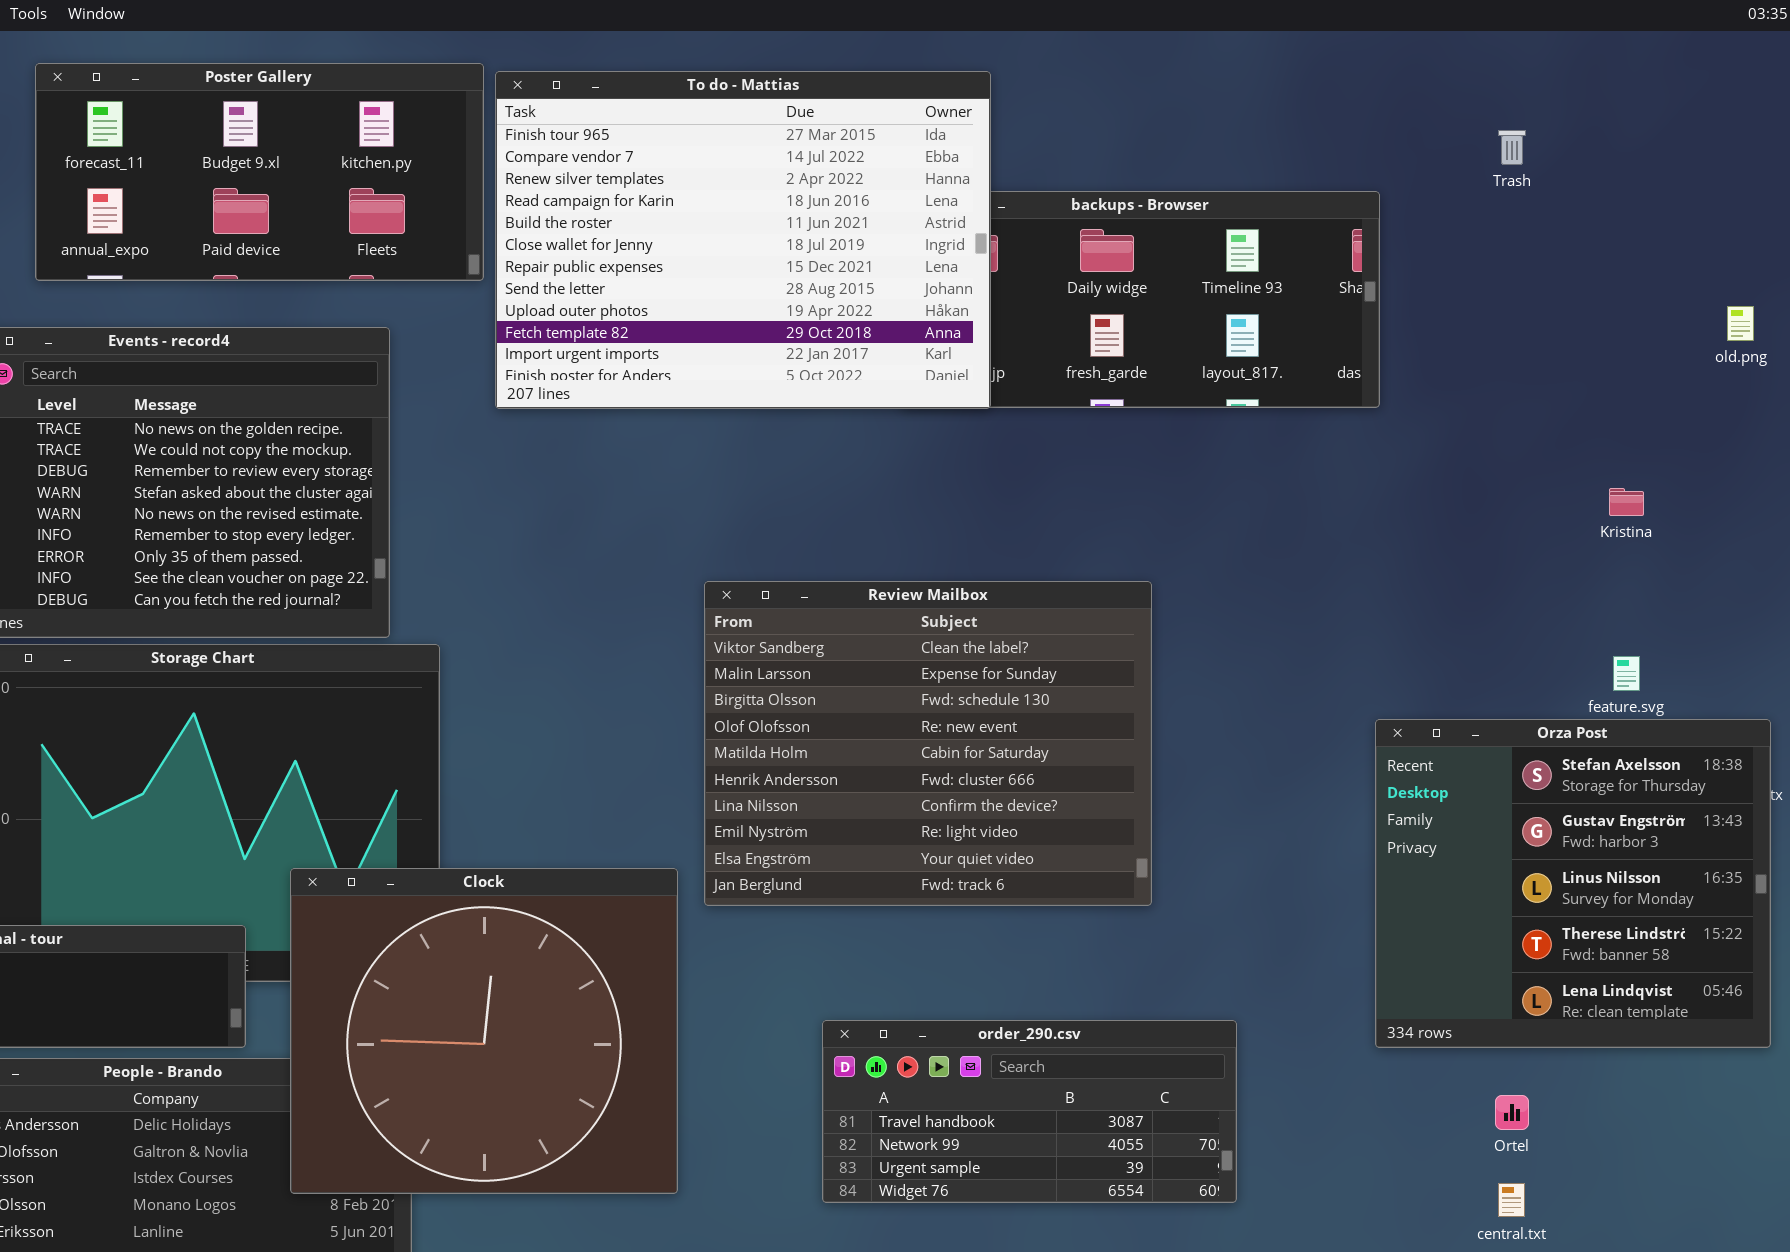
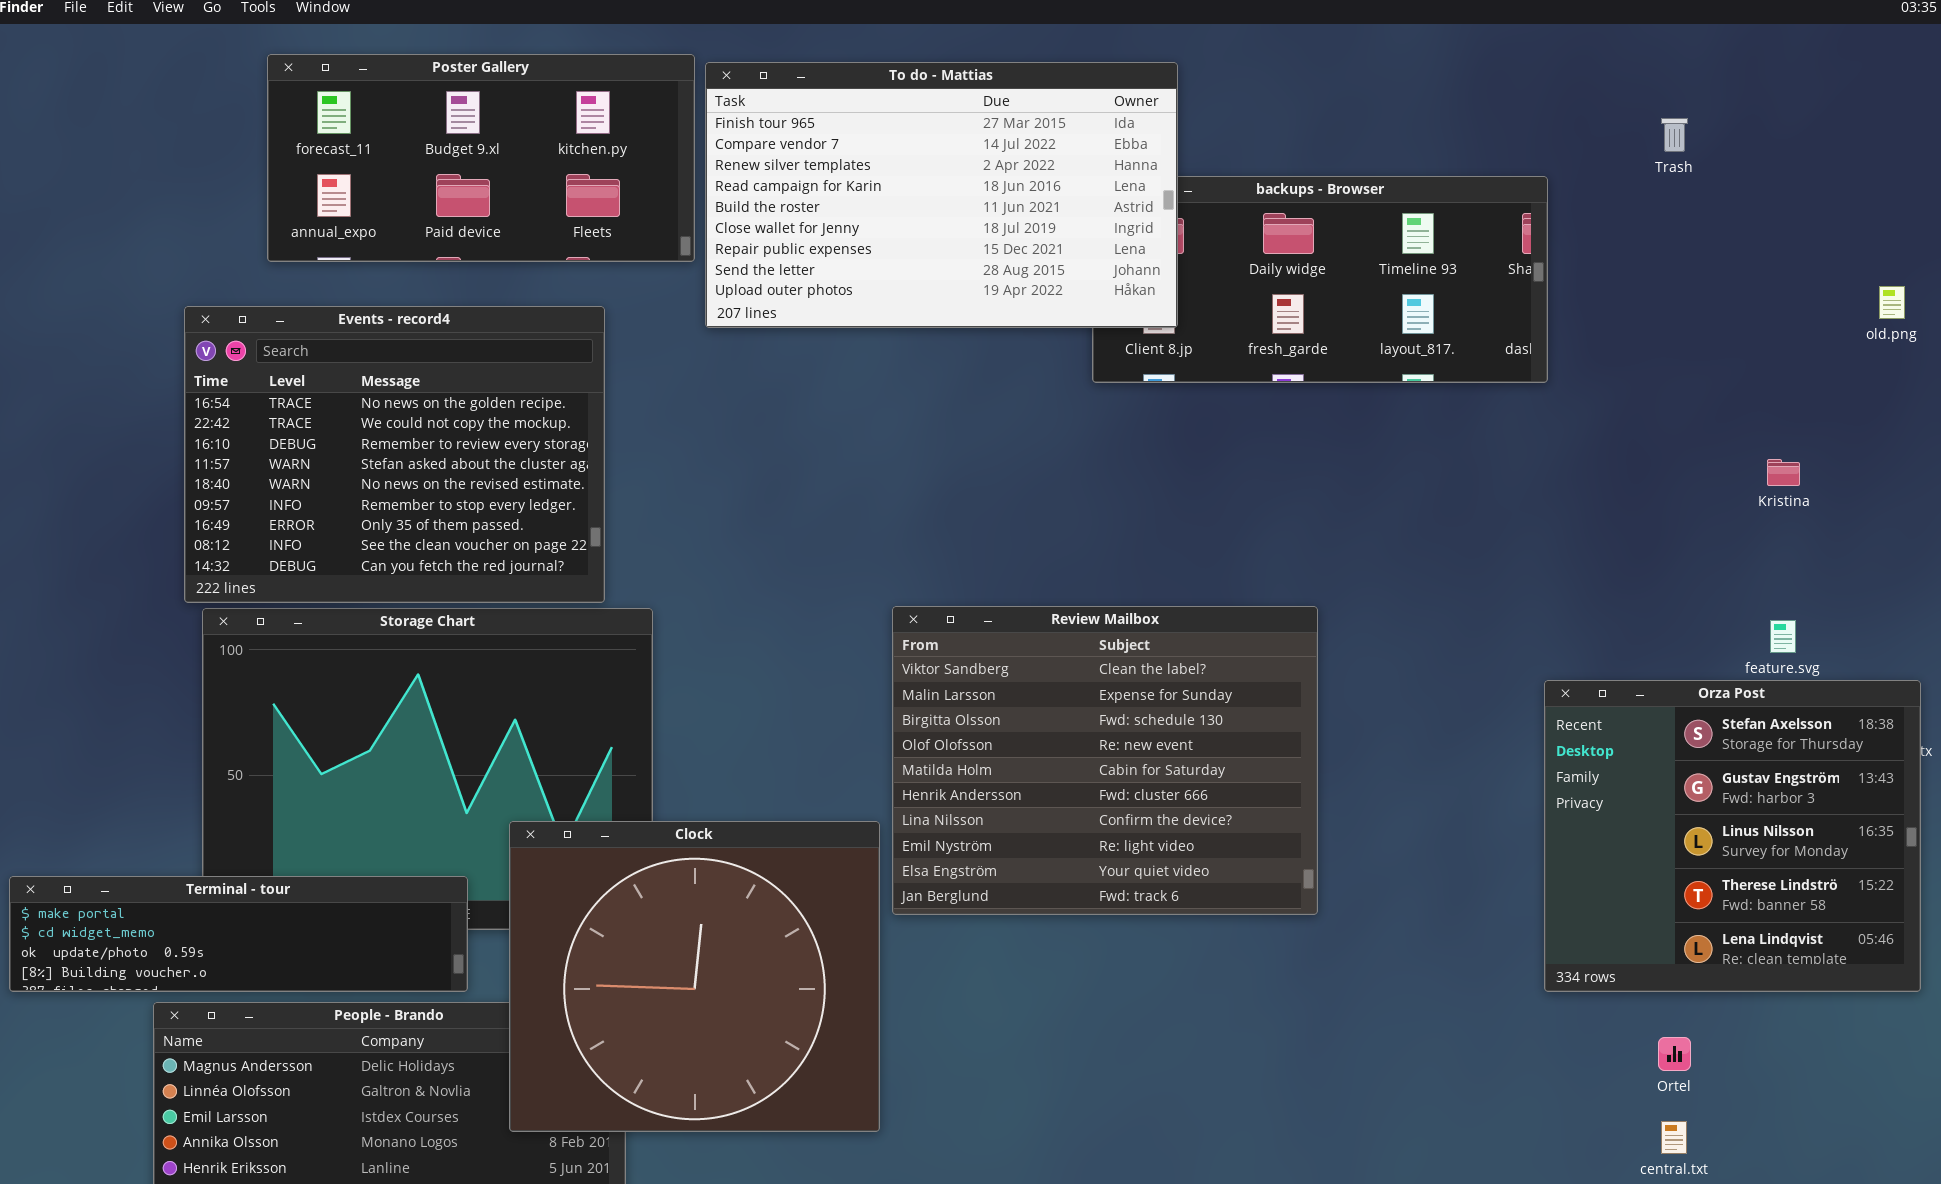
To do - Mattias: [495,71,991,409] -> [705,62,1178,328], resized
Review Mailbox: [704,581,1152,906] -> [892,606,1318,915], moved
order_290.csv: [822,1020,1237,1203] -> none, closed

